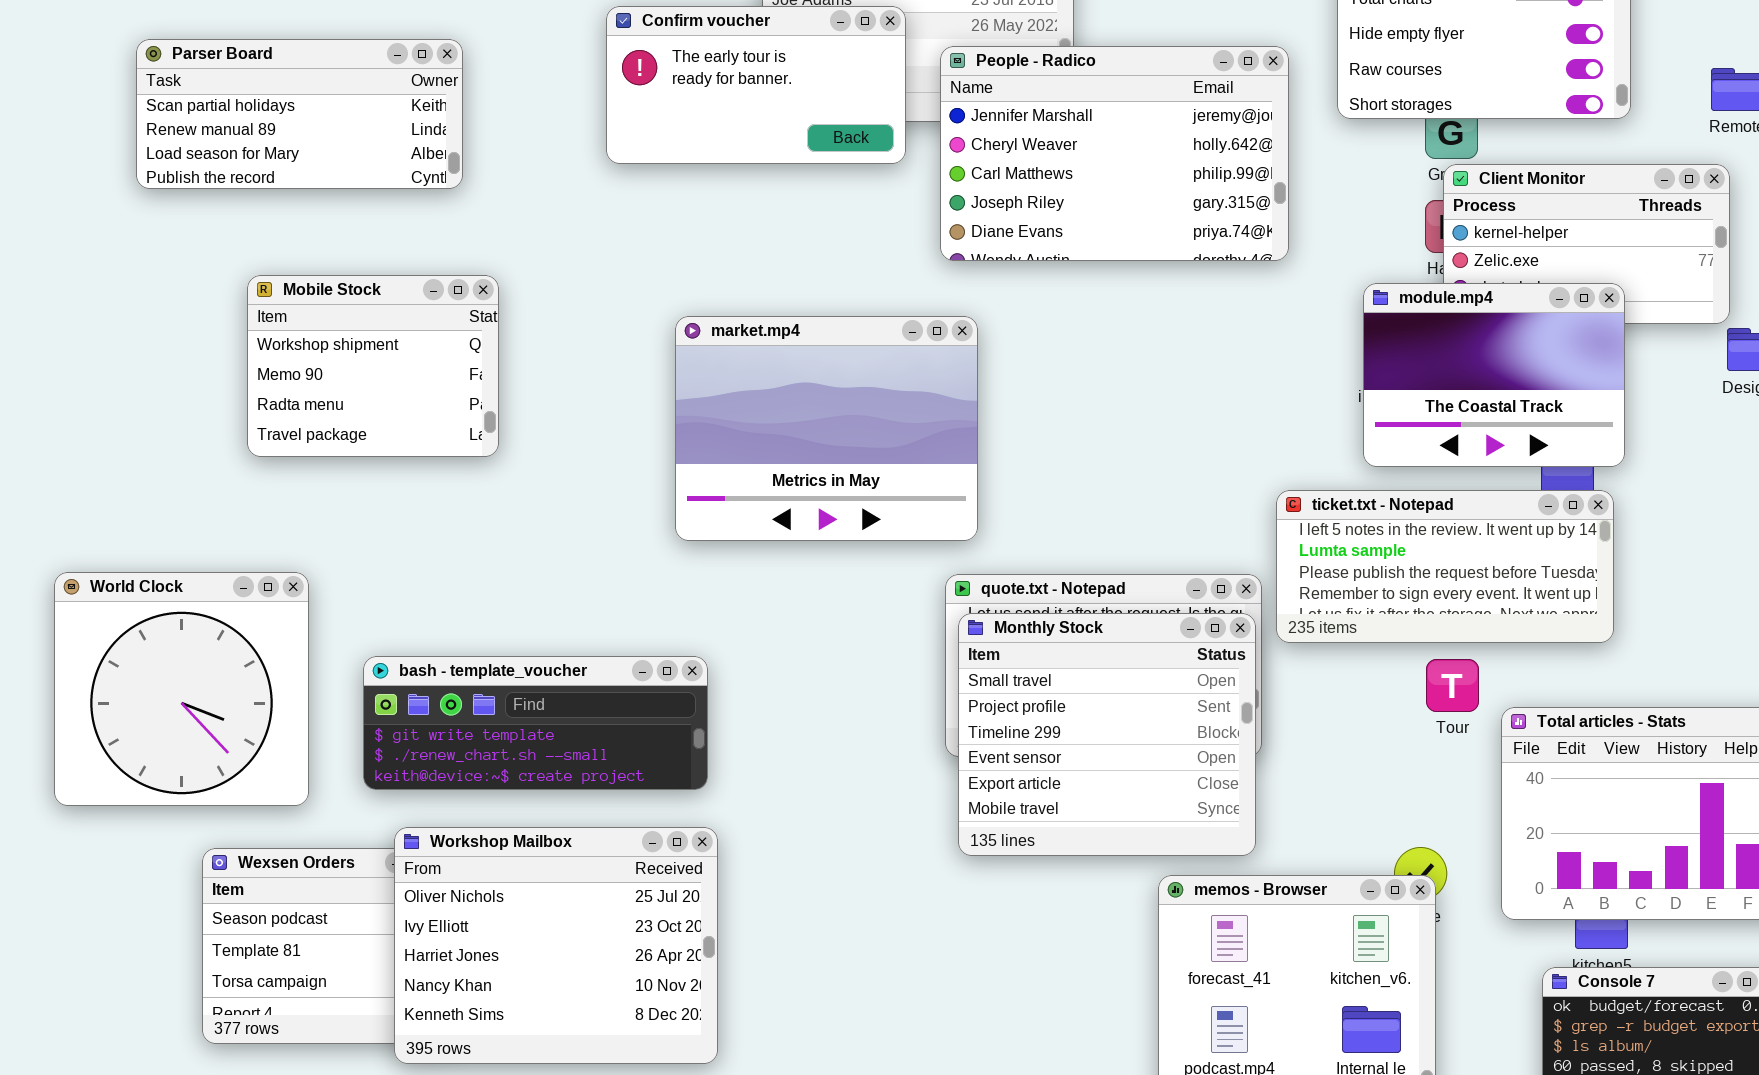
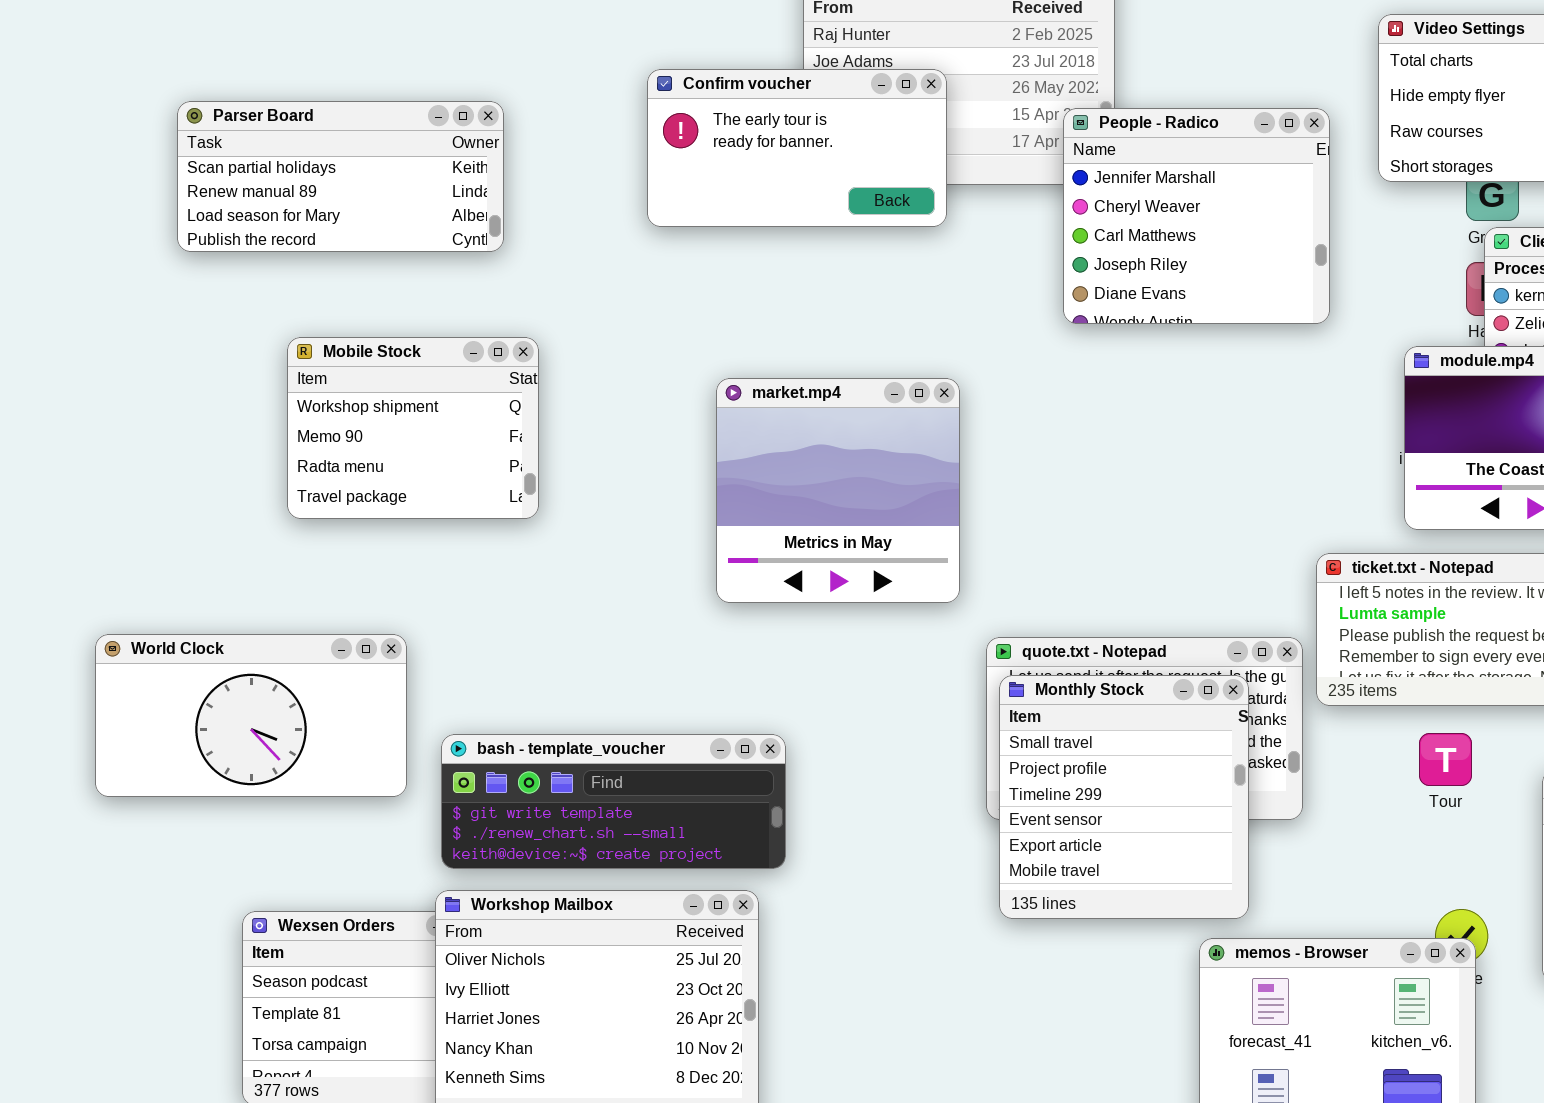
People - Radico: [940,46,1289,261] -> [1063,108,1330,324], resized
market.mp4: [675,316,978,541] -> [716,378,960,603], resized
World Clock: [54,572,309,806] -> [95,634,407,797], resized
Monthly Stock: [958,613,1256,856] -> [999,675,1249,919], resized
bash - template_voucher: [363,656,708,790] -> [441,734,786,869], moved
Tour: [1426,659,1479,712] -> [1419,733,1472,786], moved

